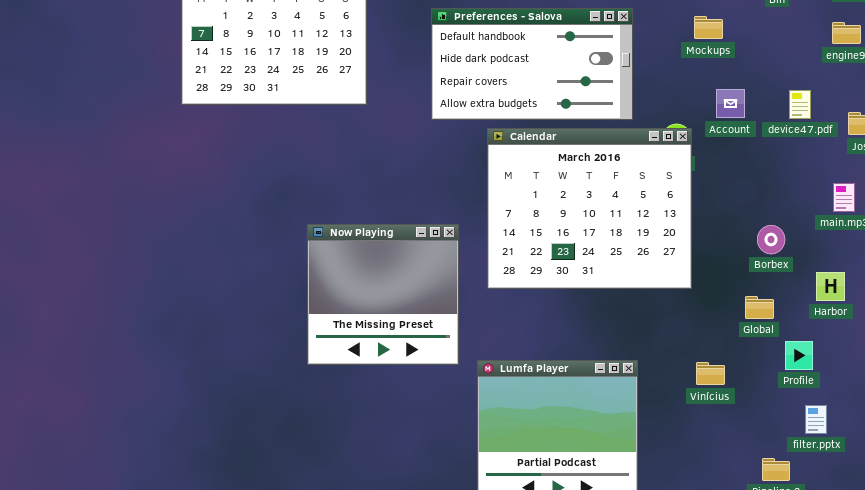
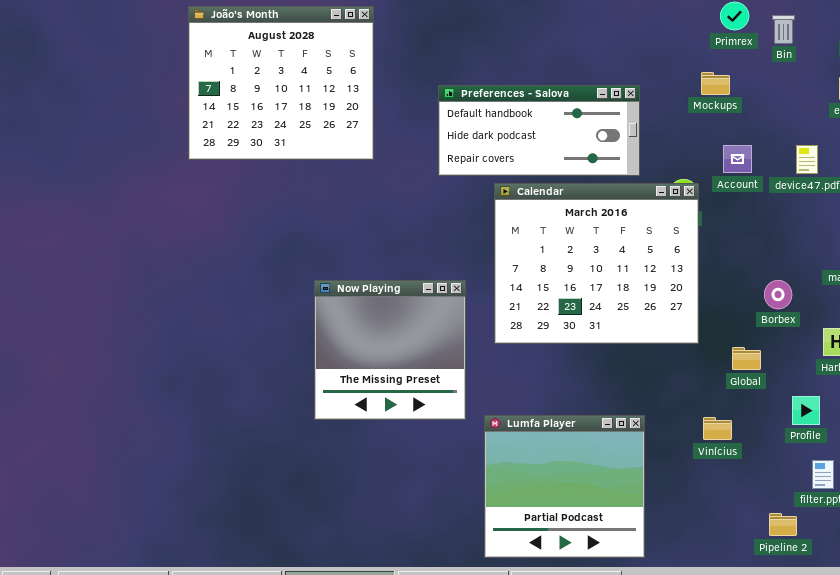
Preferences - Salova: [431,8,633,120] -> [438,85,640,176], resized
Global: [745,296,774,319] -> [732,347,761,370], moved

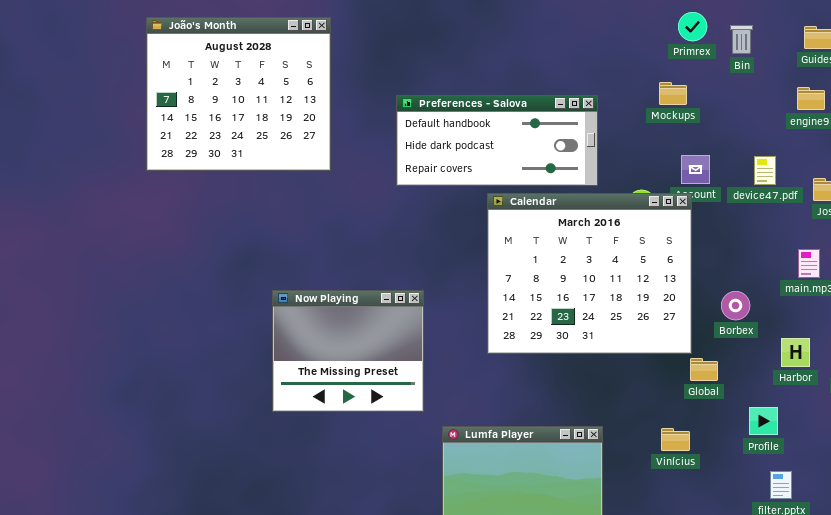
Calendar: [494,183,699,344] -> [487,193,692,354], moved
Now Playing: [314,280,466,420] -> [272,290,424,412], resized

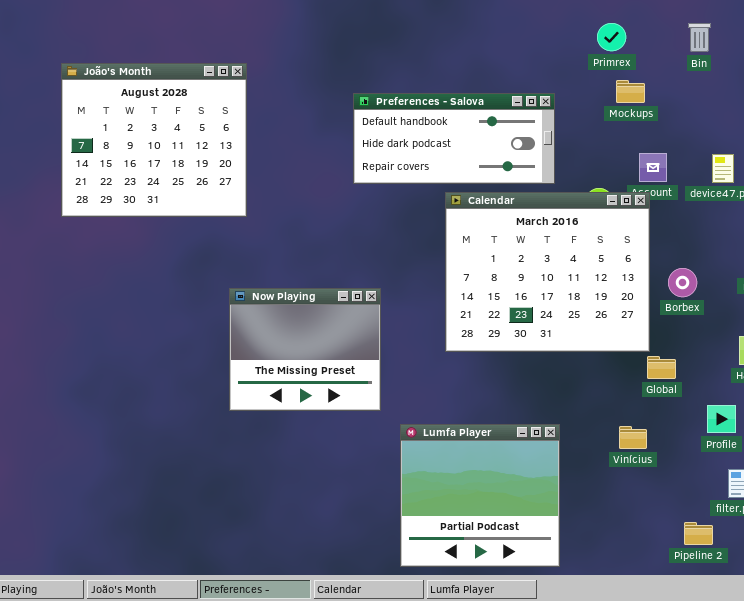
Primrex: [678,12,707,41] -> [597,23,626,51], moved
João's Month: [146,17,331,171] -> [61,63,247,217], moved
Borbex: [721,291,750,320] -> [668,268,697,297], moved

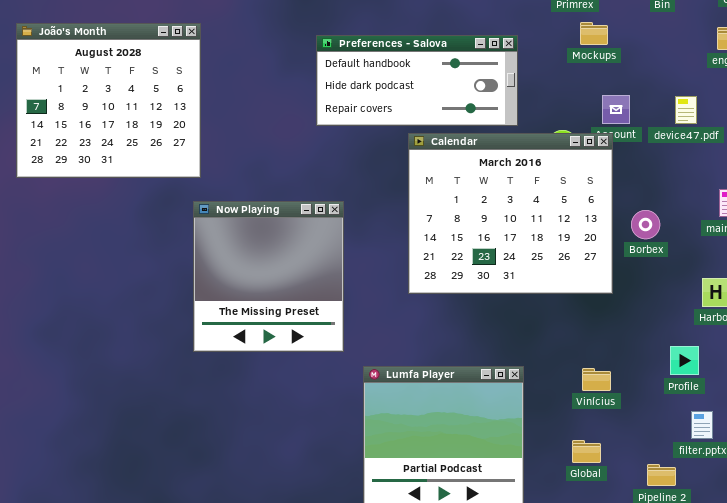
João's Month: [61,63,247,217] -> [16,23,201,178], moved
Now Playing: [229,288,381,411] -> [193,201,344,352], resized
Global: [647,356,676,379] -> [572,440,601,463], moved

